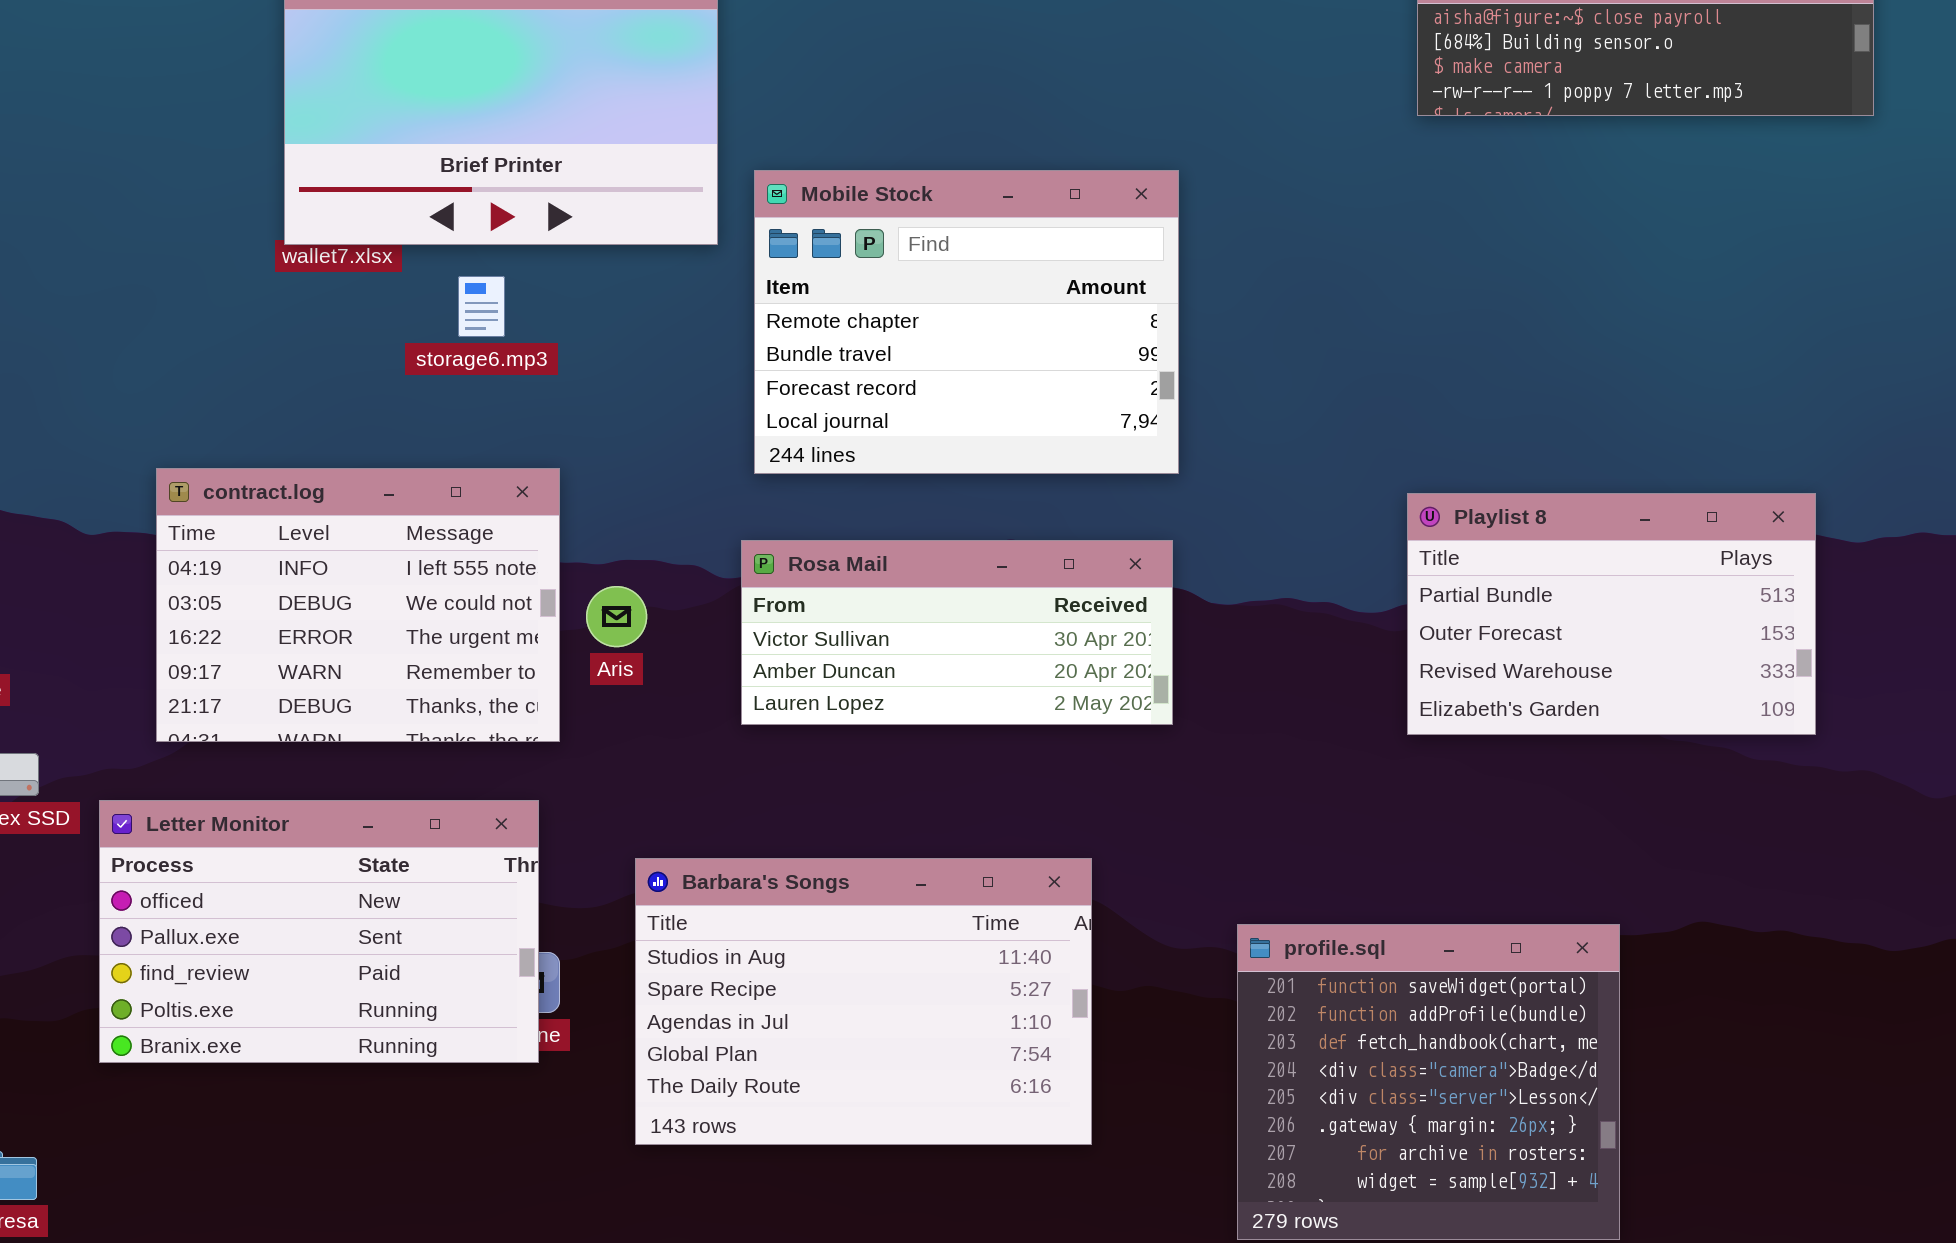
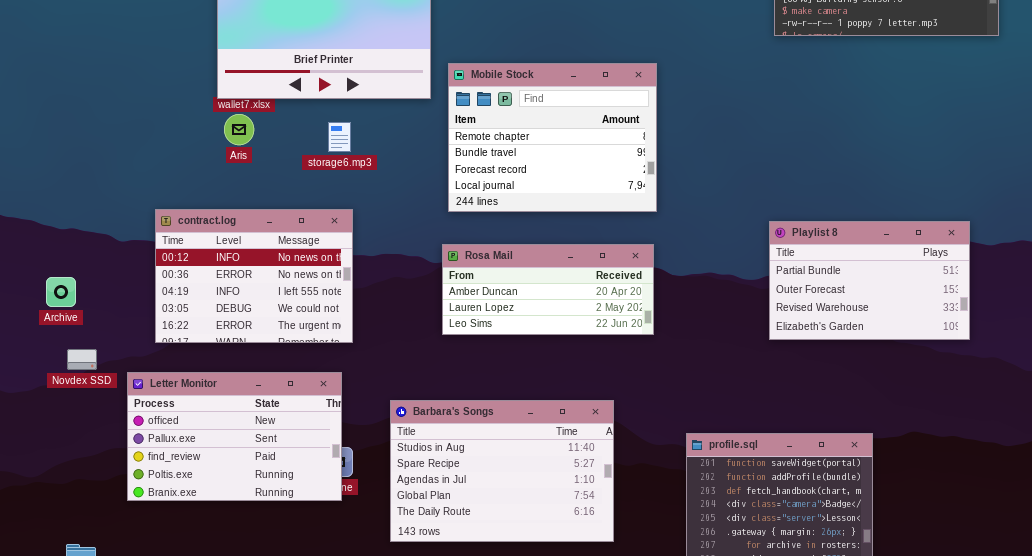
storage6.mp3: [458,276,505,337] -> [328,122,351,152], moved
contract.log: [156,468,560,742] -> [155,209,353,343], scrolled up 2 rows
Rosa Mail: [741,540,1173,725] -> [442,244,654,335], scrolled down 1 row
Aris: [586,586,647,647] -> [224,114,254,145], moved

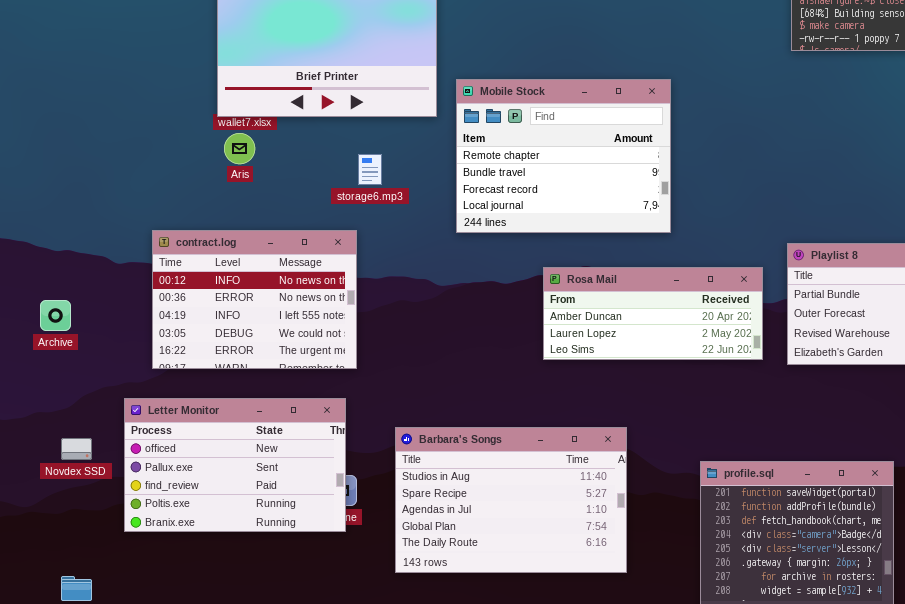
storage6.mp3: [328,122,351,152] -> [358,154,382,185], moved
Rosa Mail: [442,244,654,335] -> [543,267,763,360], moved
Novdex SSD: [67,349,97,370] -> [61,438,92,460], moved

